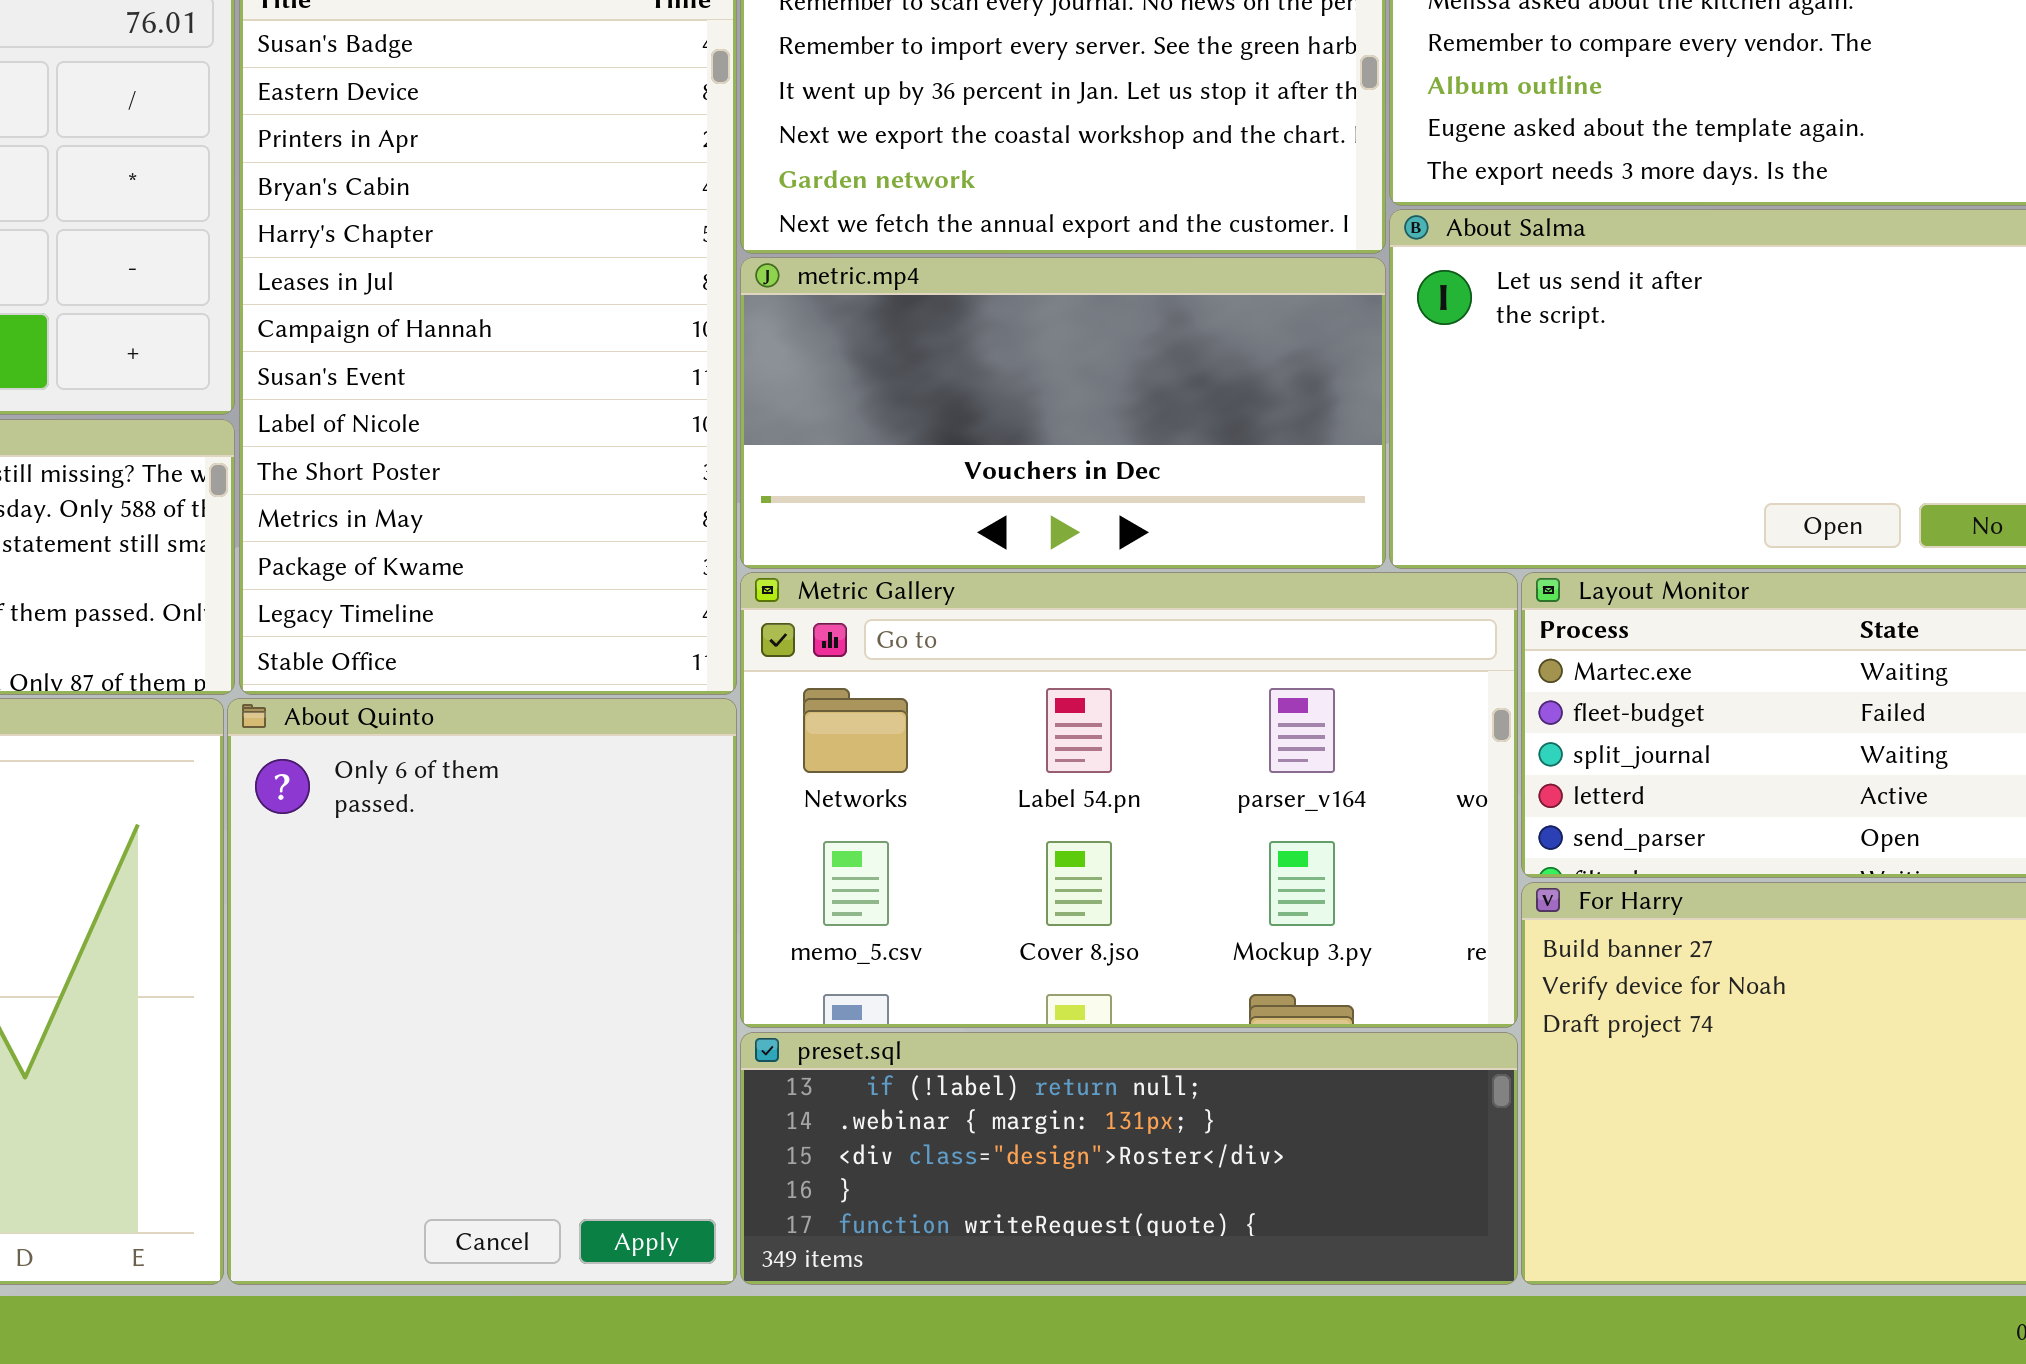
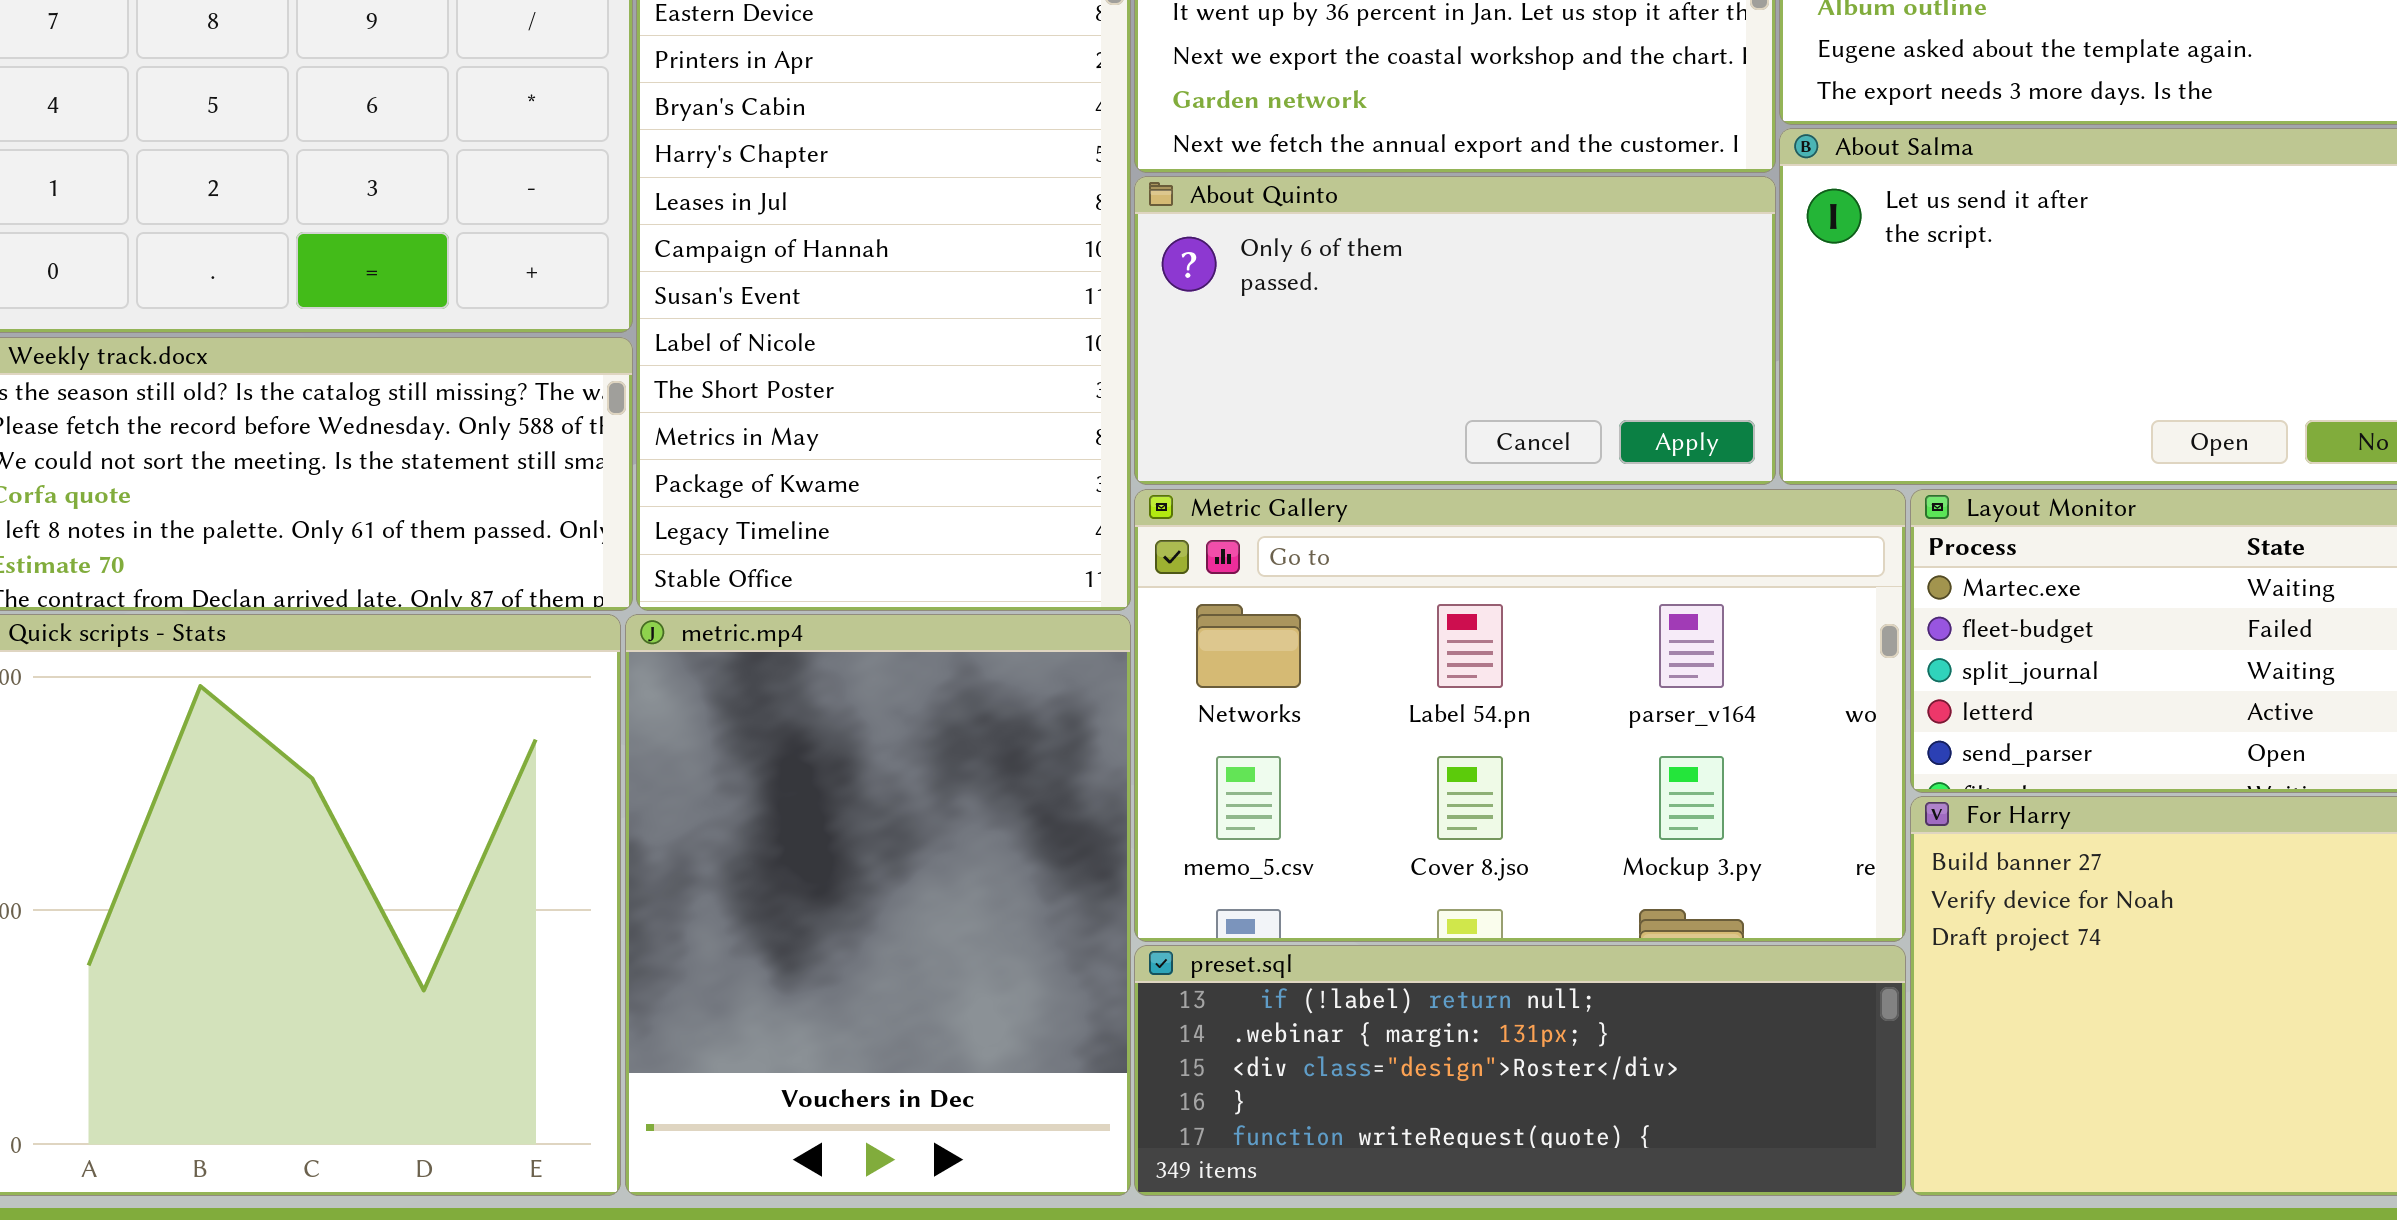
metric.mp4: [740,257,1386,569] -> [625,614,1131,1196], moved, resized
About Quinto: [227,698,737,1285] -> [1134,176,1776,485], moved, resized

